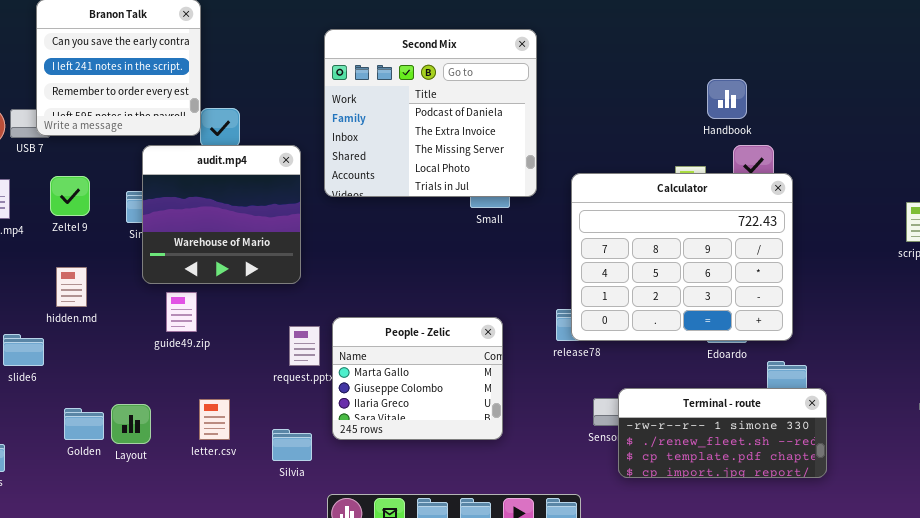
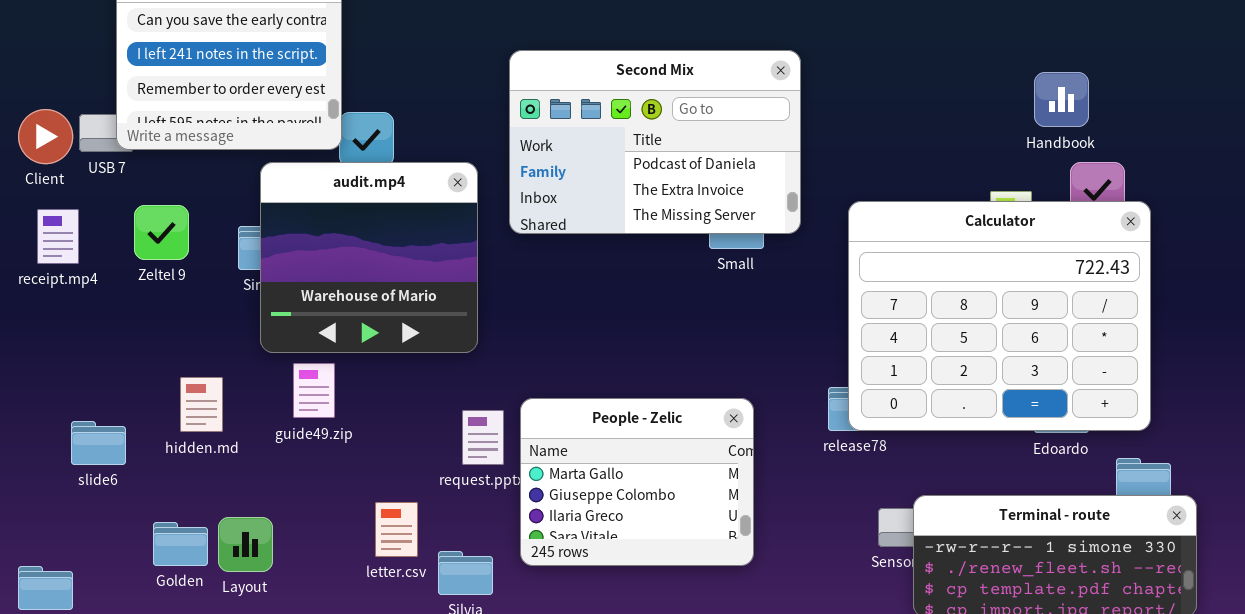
Second Mix: [324,29,537,197] -> [509,50,801,234], resized
hidden.md: [56,267,87,307] -> [180,377,223,432], moved
letter.csv: [199,399,230,440] -> [375,502,418,557], moved

